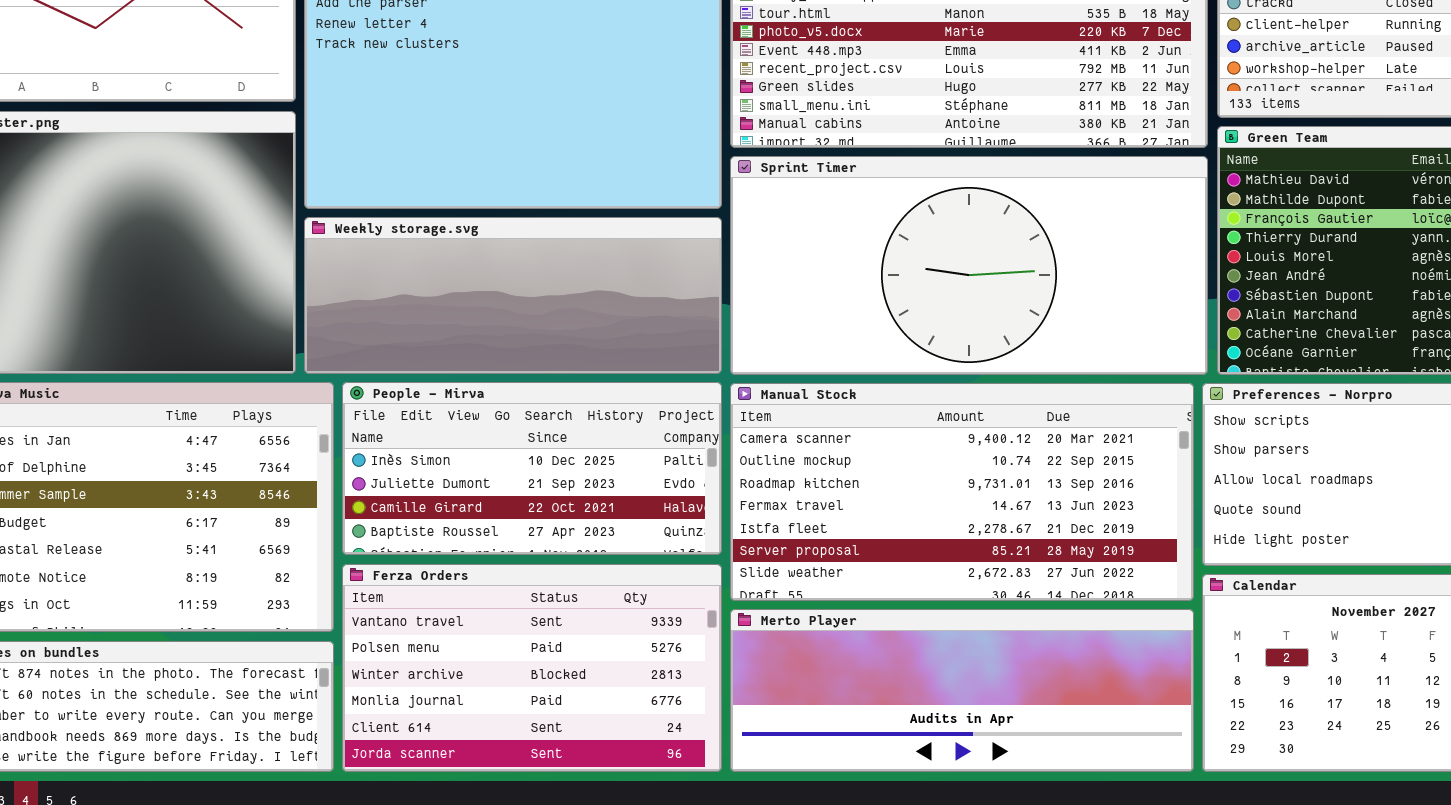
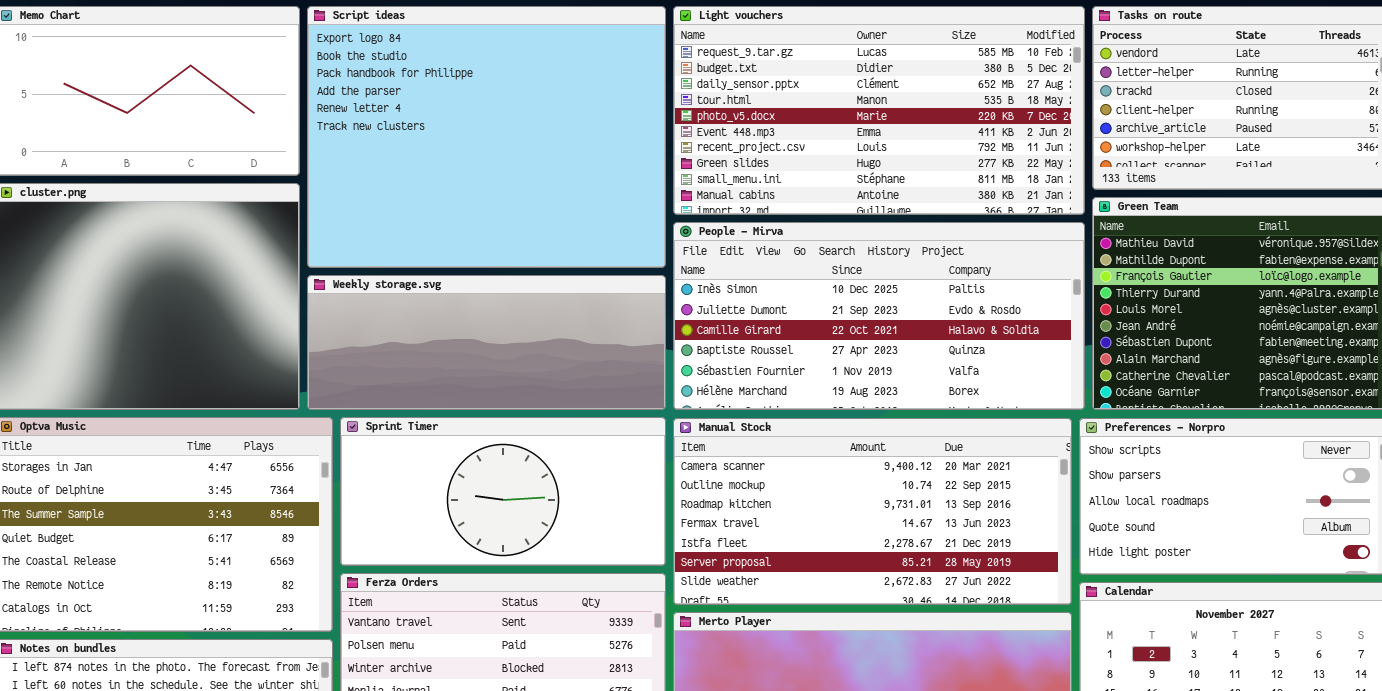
Sprint Timer: [730,156,1208,375] -> [340,417,666,566], moved, resized
People - Mirva: [342,382,722,555] -> [673,222,1085,410], moved, resized

